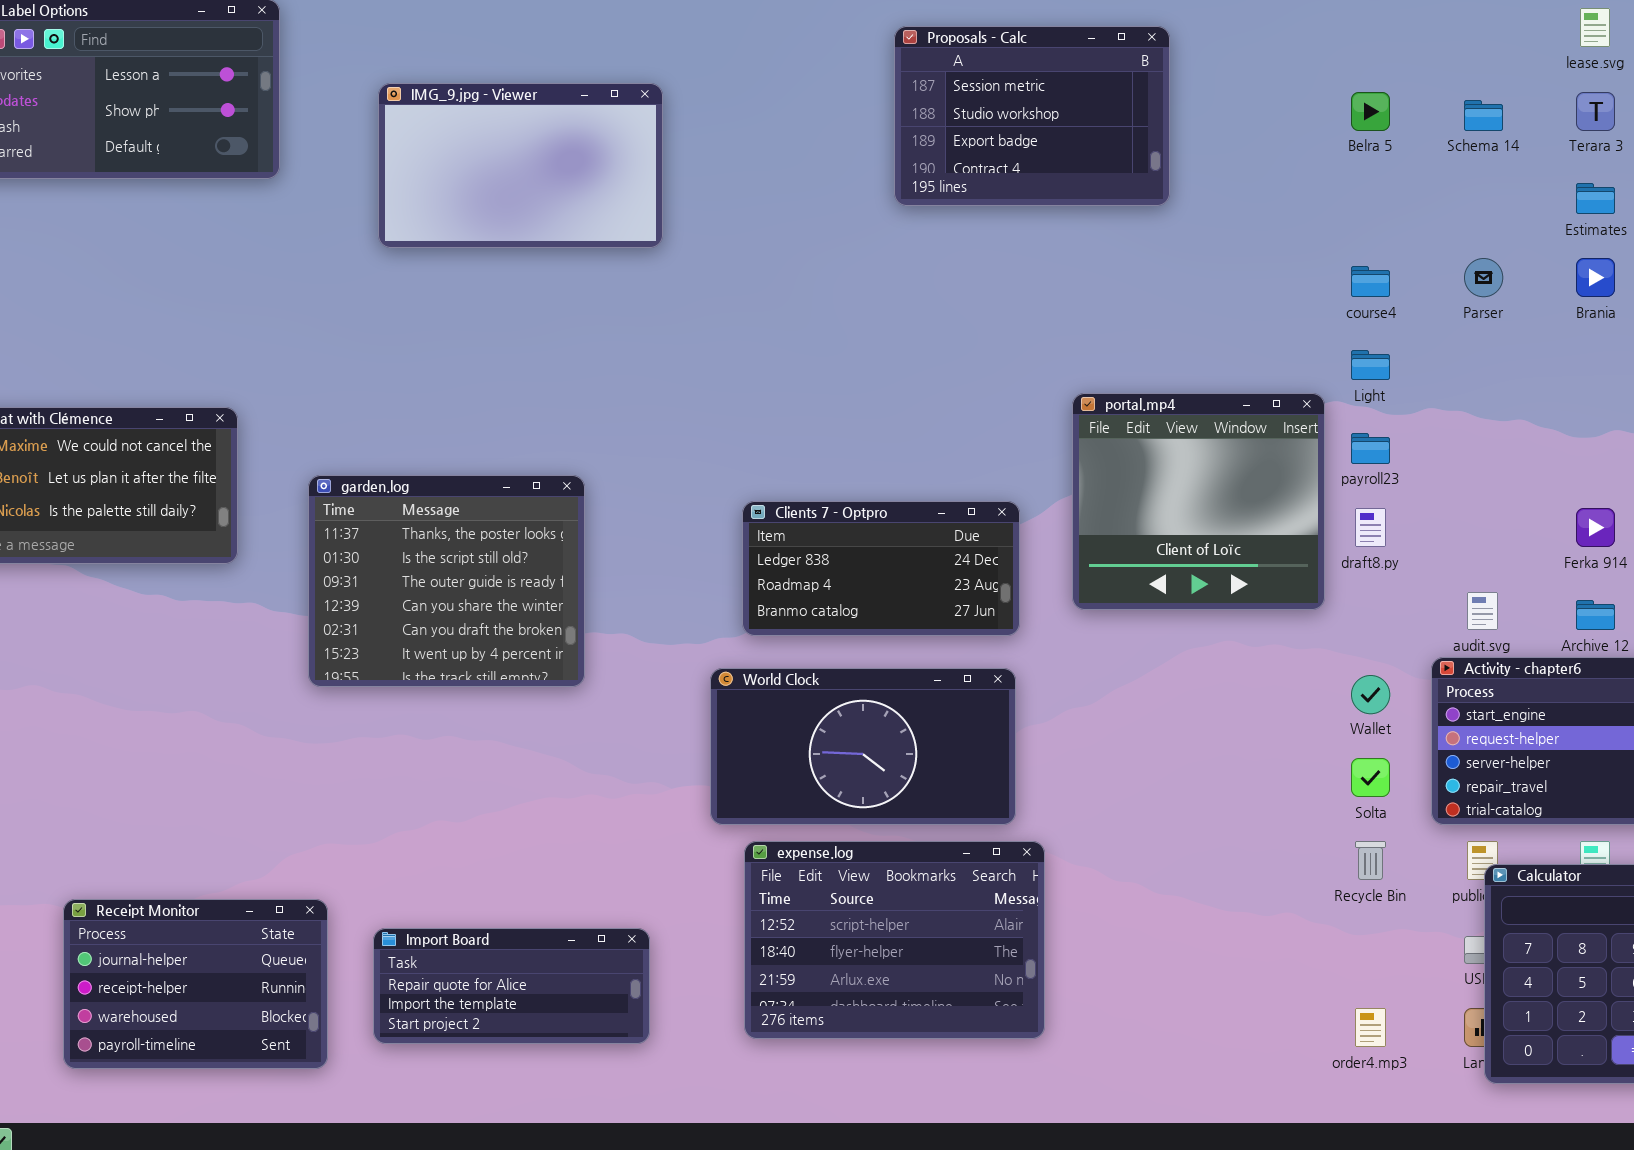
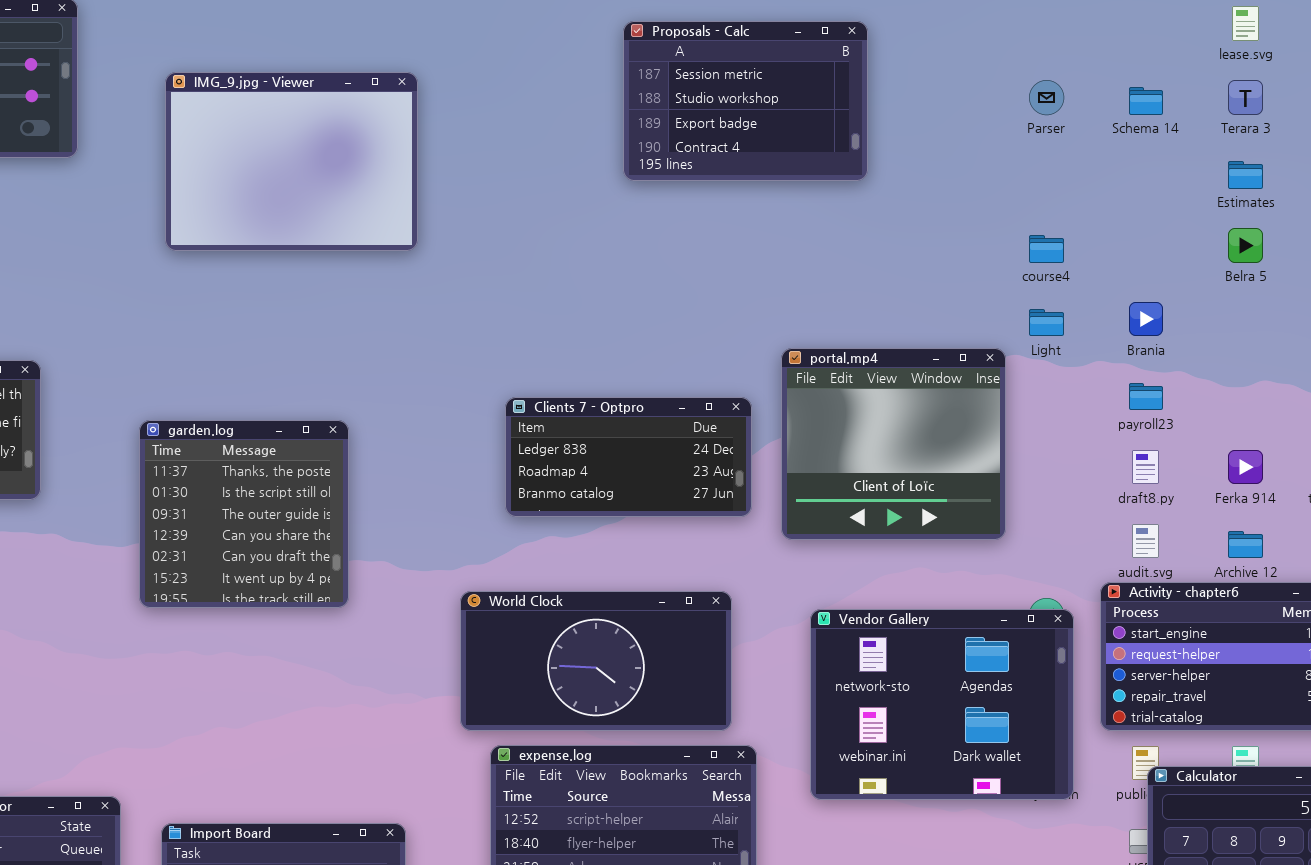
IMG_9.jpg - Viewer: [378,83,663,248] -> [165,72,418,251], resized
Belra 5: [1351,92,1390,131] -> [1228,228,1263,263], moved
Parser: [1464,258,1503,297] -> [1029,80,1064,115], moved
Brania: [1576,258,1615,297] -> [1129,302,1163,336], moved
payroll23: [1351,433,1390,464] -> [1129,383,1163,410], moved
garden.log: [308,475,585,687] -> [139,420,349,608], resized
Clients 7 - Optpro: [742,501,1020,636] -> [505,397,752,517], moved
draft8.py: [1355,508,1386,547] -> [1132,450,1159,484], moved
Vendor Gallery: none -> [810,609,1074,800], opened

